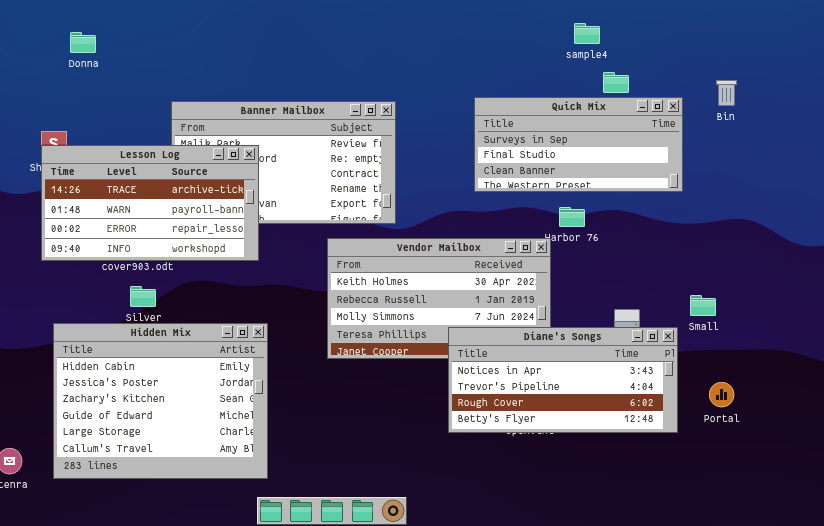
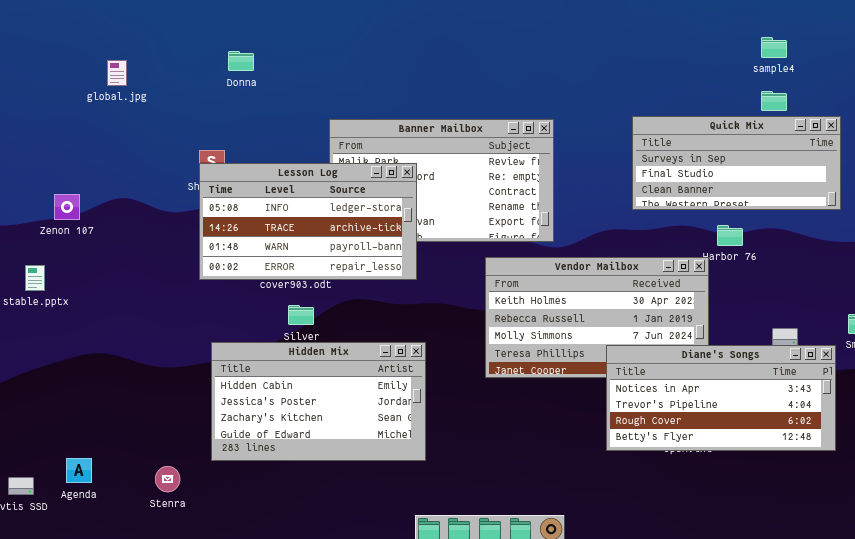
sample4: [574,23,600,44] -> [761,37,787,58], moved
Lesson Log: [41,145,259,261] -> [199,163,417,280], scrolled up 1 row
Hidden Mix: [53,323,268,479] -> [211,342,426,461], resized

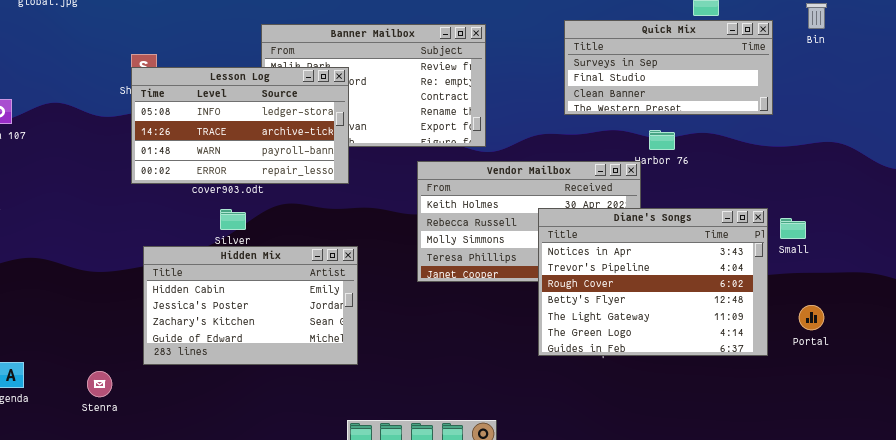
Diane's Songs: [606,345,836,451] -> [538,208,768,356], resized

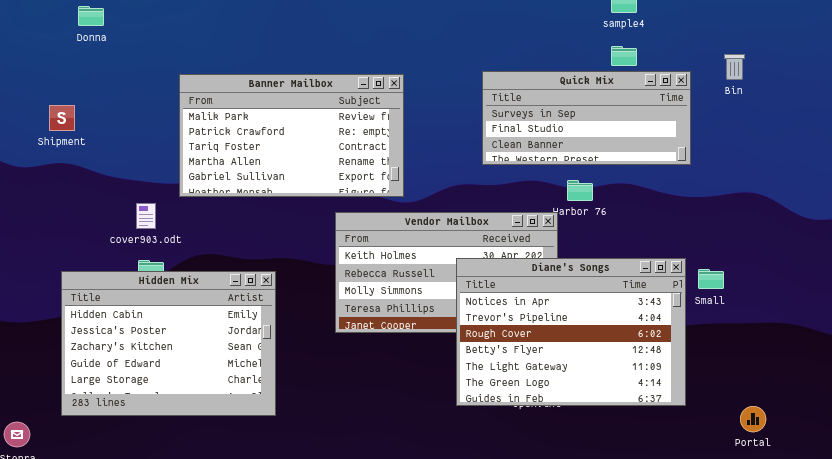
Lesson Log: [131,67,349,184] -> none, closed
Hidden Mix: [143,246,358,365] -> [61,271,276,416], resized
Portal: [799,305,824,330] -> [740,406,766,432], moved

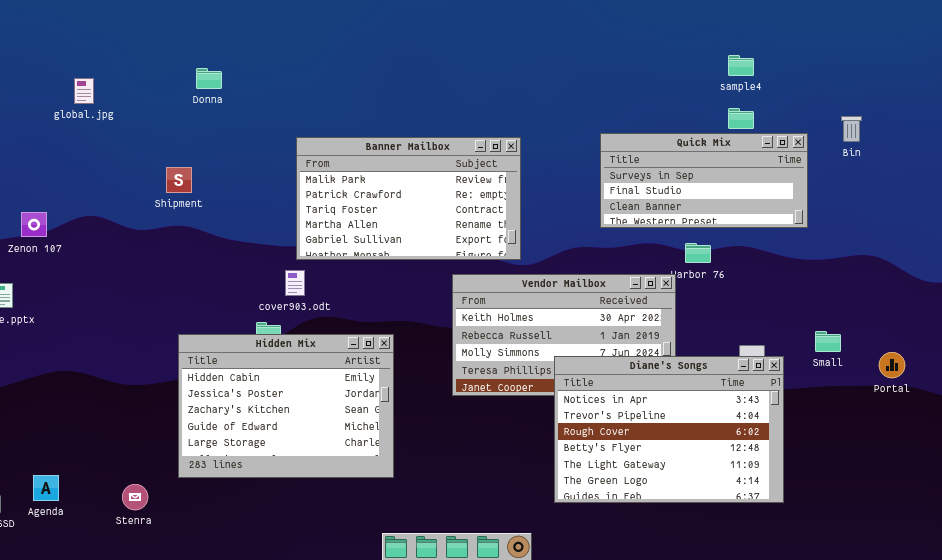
cover903.odt: [136,203,156,229] -> [285,270,305,296], moved
Diane's Songs: [456,258,686,406] -> [554,356,784,503], moved
Portal: [740,406,766,432] -> [879,352,905,378], moved

